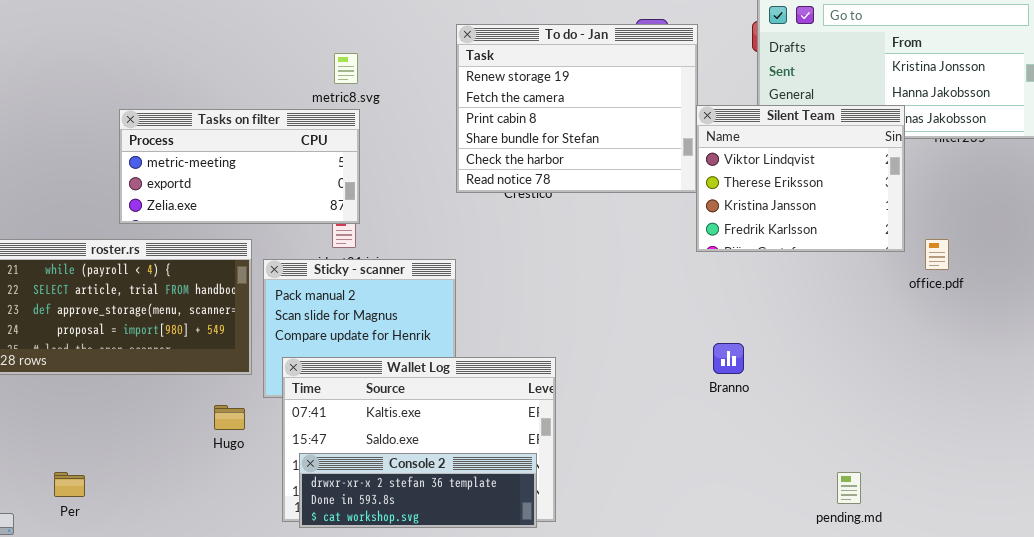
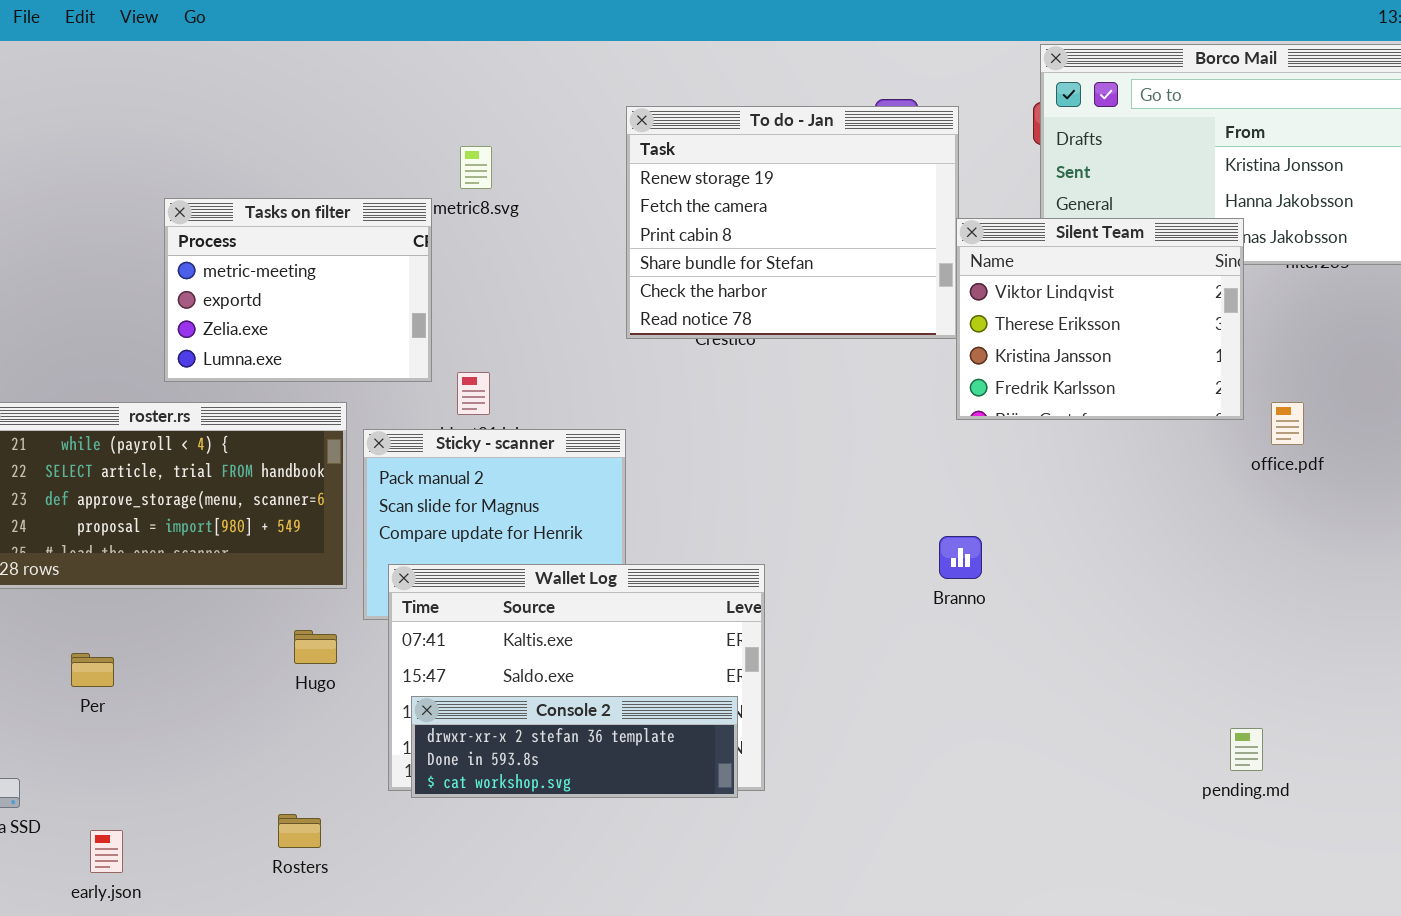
Tasks on filter: [119,109,360,224] -> [164,198,432,382], resized
Branno: [713,343,744,374] -> [939,536,982,579], moved
Per: [54,472,85,497] -> [71,653,114,687], moved
pending.md: [837,472,861,504] -> [1230,728,1263,771], moved

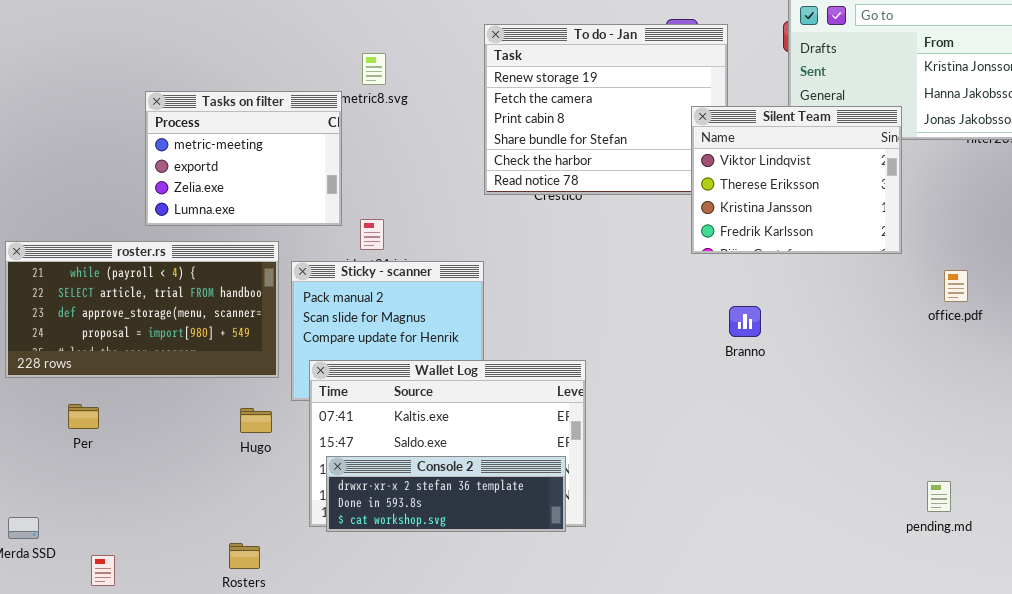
Silent Team: [956,218,1244,420] -> [691,106,902,254], moved
office.pdf: [1271,402,1304,445] -> [944,270,968,302], moved
Branno: [939,536,982,579] -> [729,306,761,337], moved
Per: [71,653,114,687] -> [68,404,99,429], moved

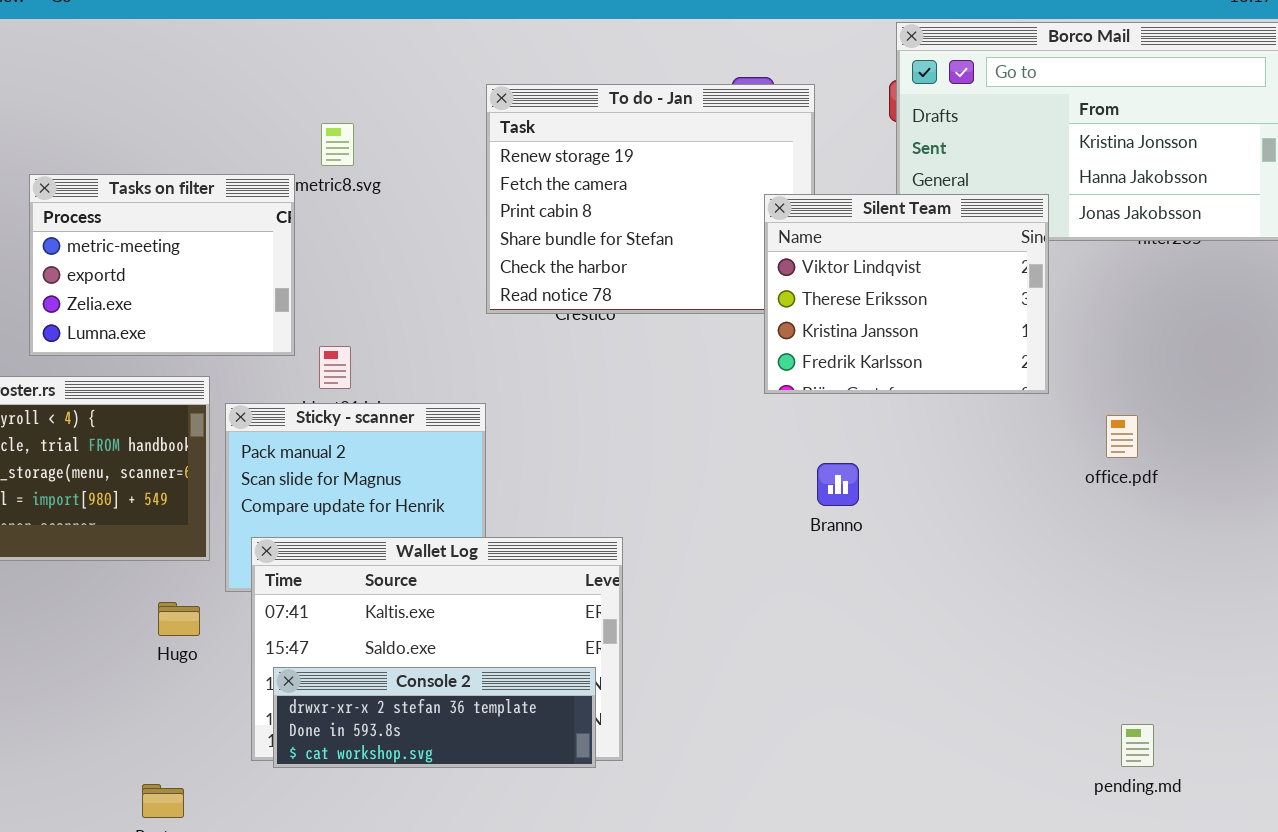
pending.md: [927,481,951,512] -> [1121,724,1154,767], moved

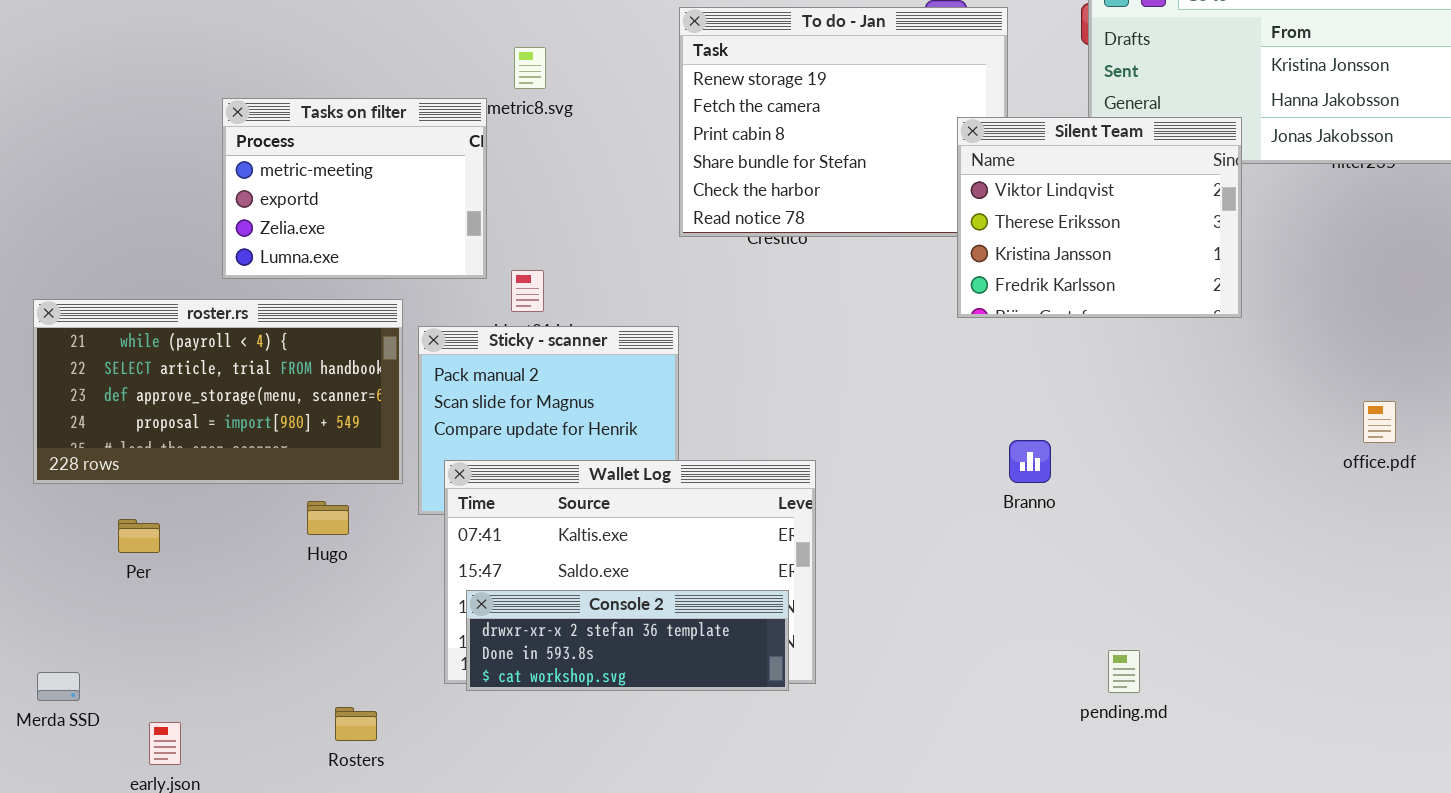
office.pdf: [1106,415,1138,458] -> [1363,401,1396,443], moved
Branno: [817,463,859,506] -> [1009,440,1051,483], moved
Hugo: [158,602,200,636] -> [307,501,349,535], moved
pending.md: [1121,724,1154,767] -> [1108,650,1140,693], moved

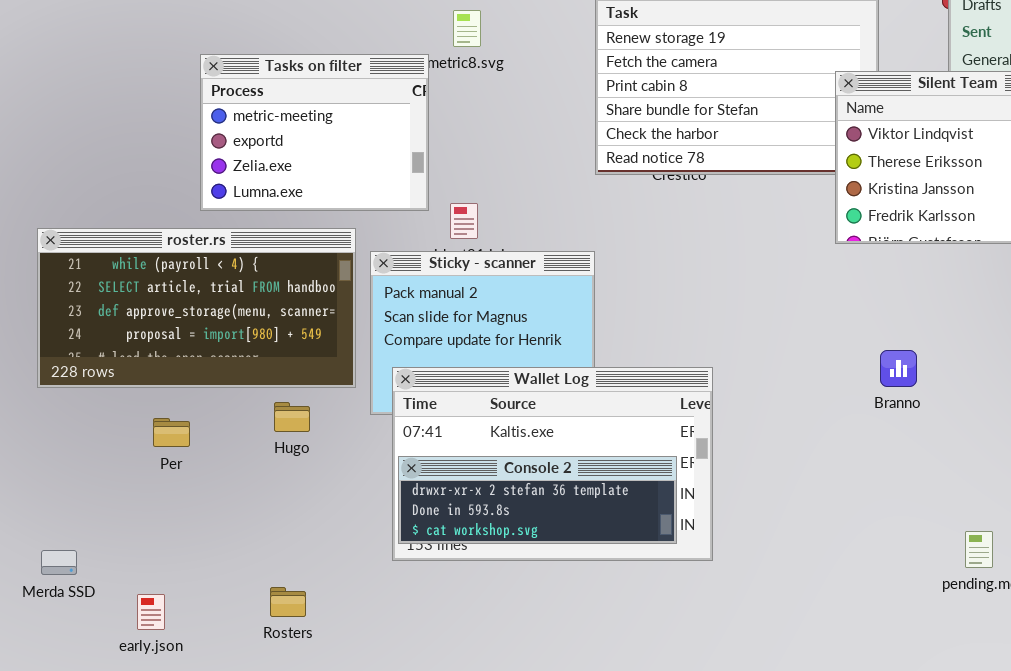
Per: [118,519,160,553] -> [153,418,190,447], moved
Console 2: [466,590,789,691] -> [398,456,677,544], moved
Rosters: [335,707,377,741] -> [270,587,306,617], moved

